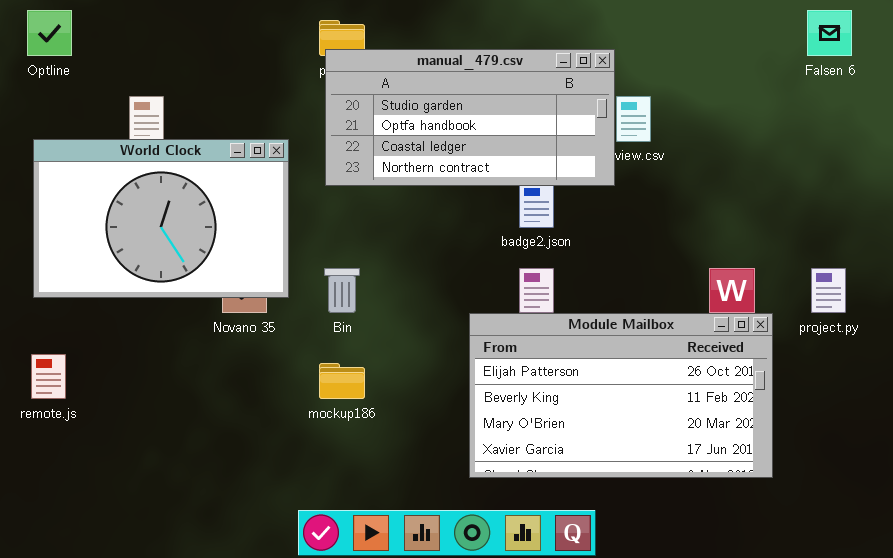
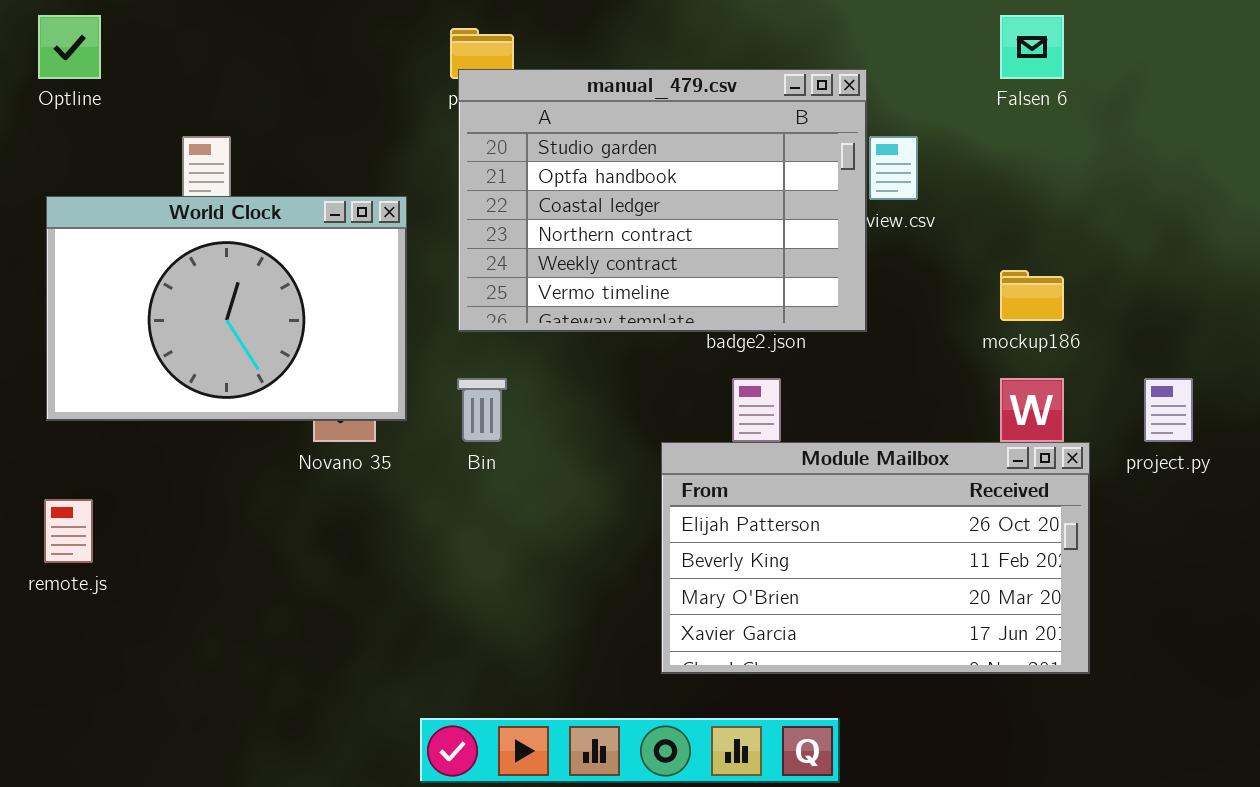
Falsen 6: [807,10,852,56] -> [1000,15,1064,79], moved
manual_479.csv: [325,49,615,186] -> [458,69,867,332], resized
mockup186: [319,363,365,399] -> [1000,270,1064,321], moved

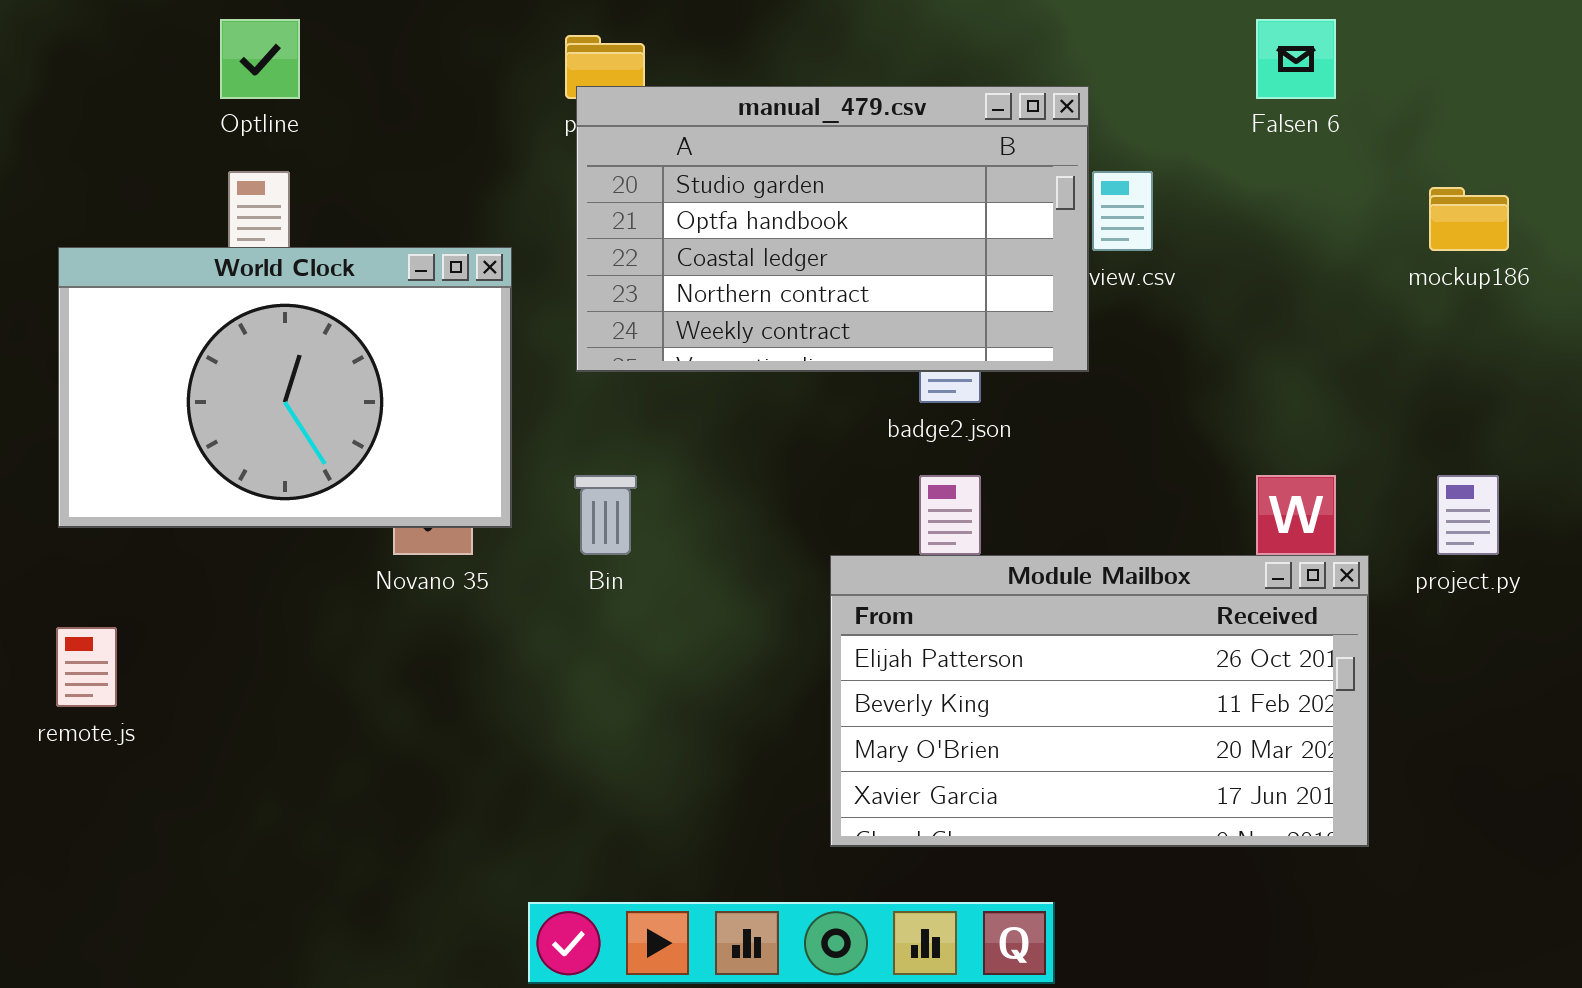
Optline: [38,15,101,79] -> [220,19,300,99], moved
manual_479.csv: [458,69,867,332] -> [576,86,1089,372], resized
mockup186: [1000,270,1064,321] -> [1429,187,1509,251], moved

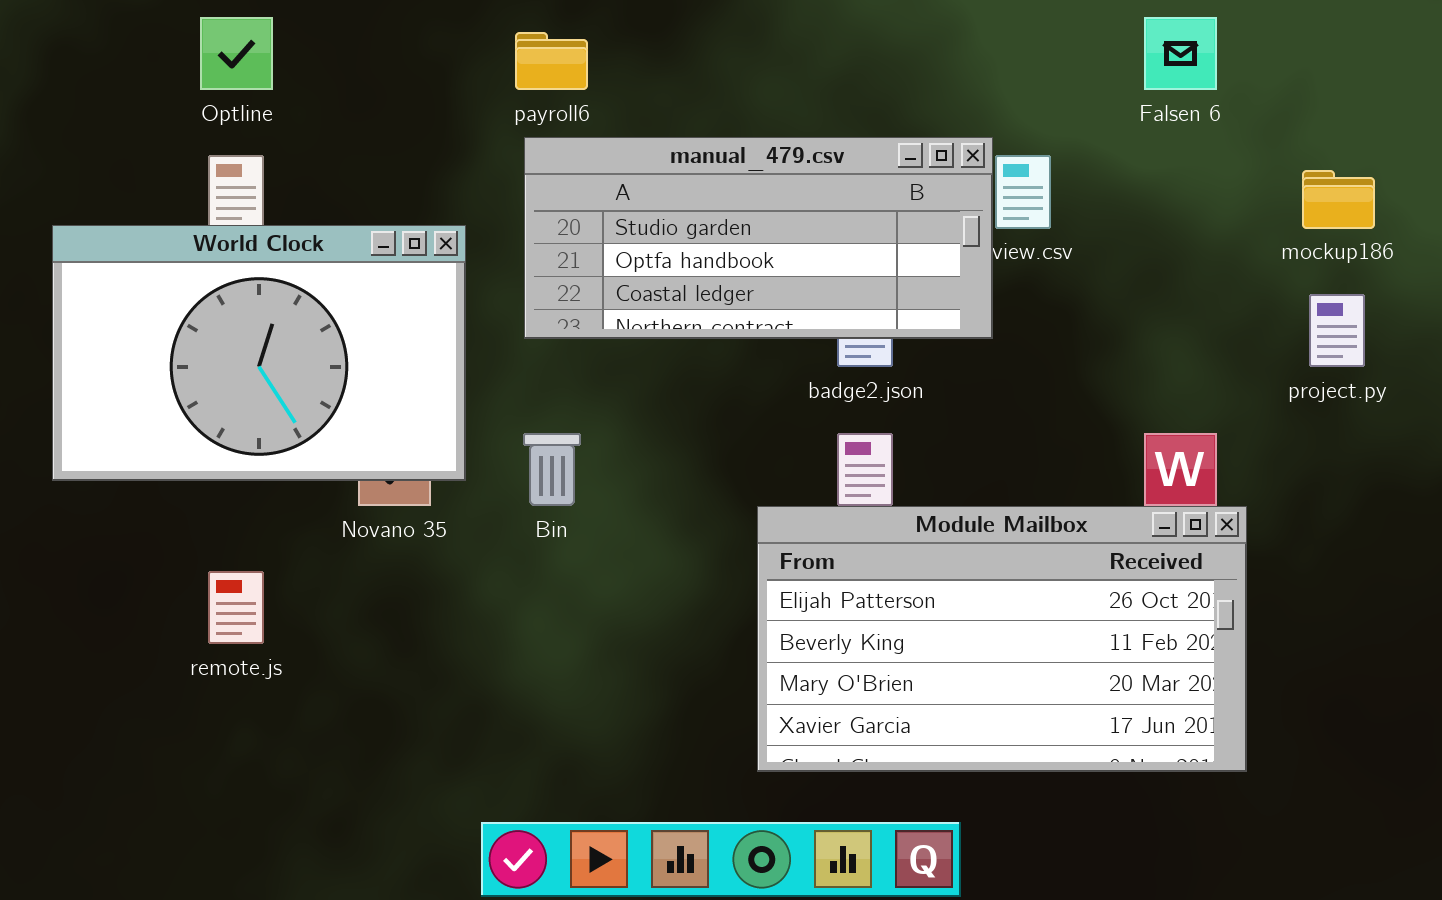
manual_479.csv: [576,86,1089,372] -> [524,137,993,339], resized
project.py: [1437,475,1499,555] -> [1309,294,1365,367], moved
remote.js: [56,627,117,707] -> [208,571,264,644], moved

